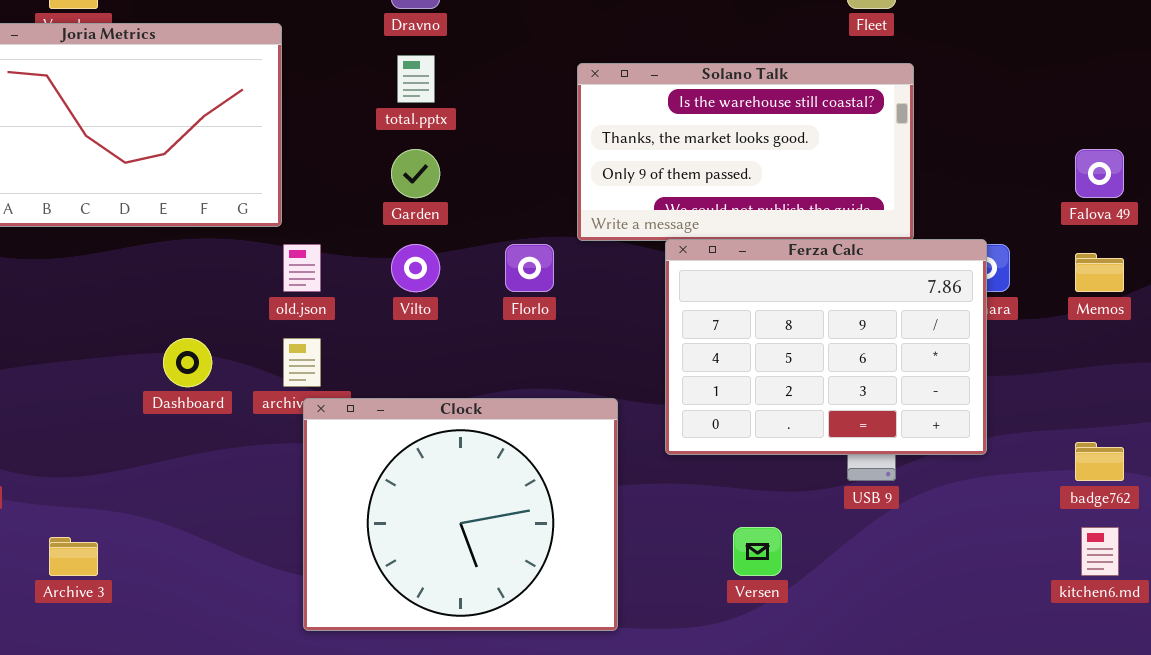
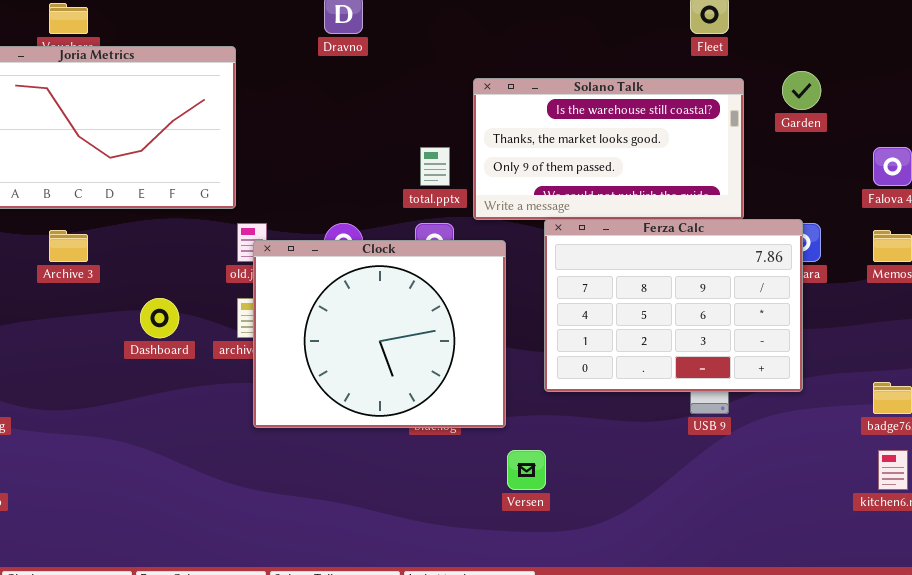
total.pptx: [397,55,435,103] -> [420,147,450,186], moved
Garden: [391,149,440,198] -> [782,71,821,110], moved
Clock: [303,398,618,631] -> [253,240,506,428], moved
Versen: [733,527,782,576] -> [507,450,546,490], moved
Archive 3: [49,537,98,576] -> [49,230,88,262], moved

